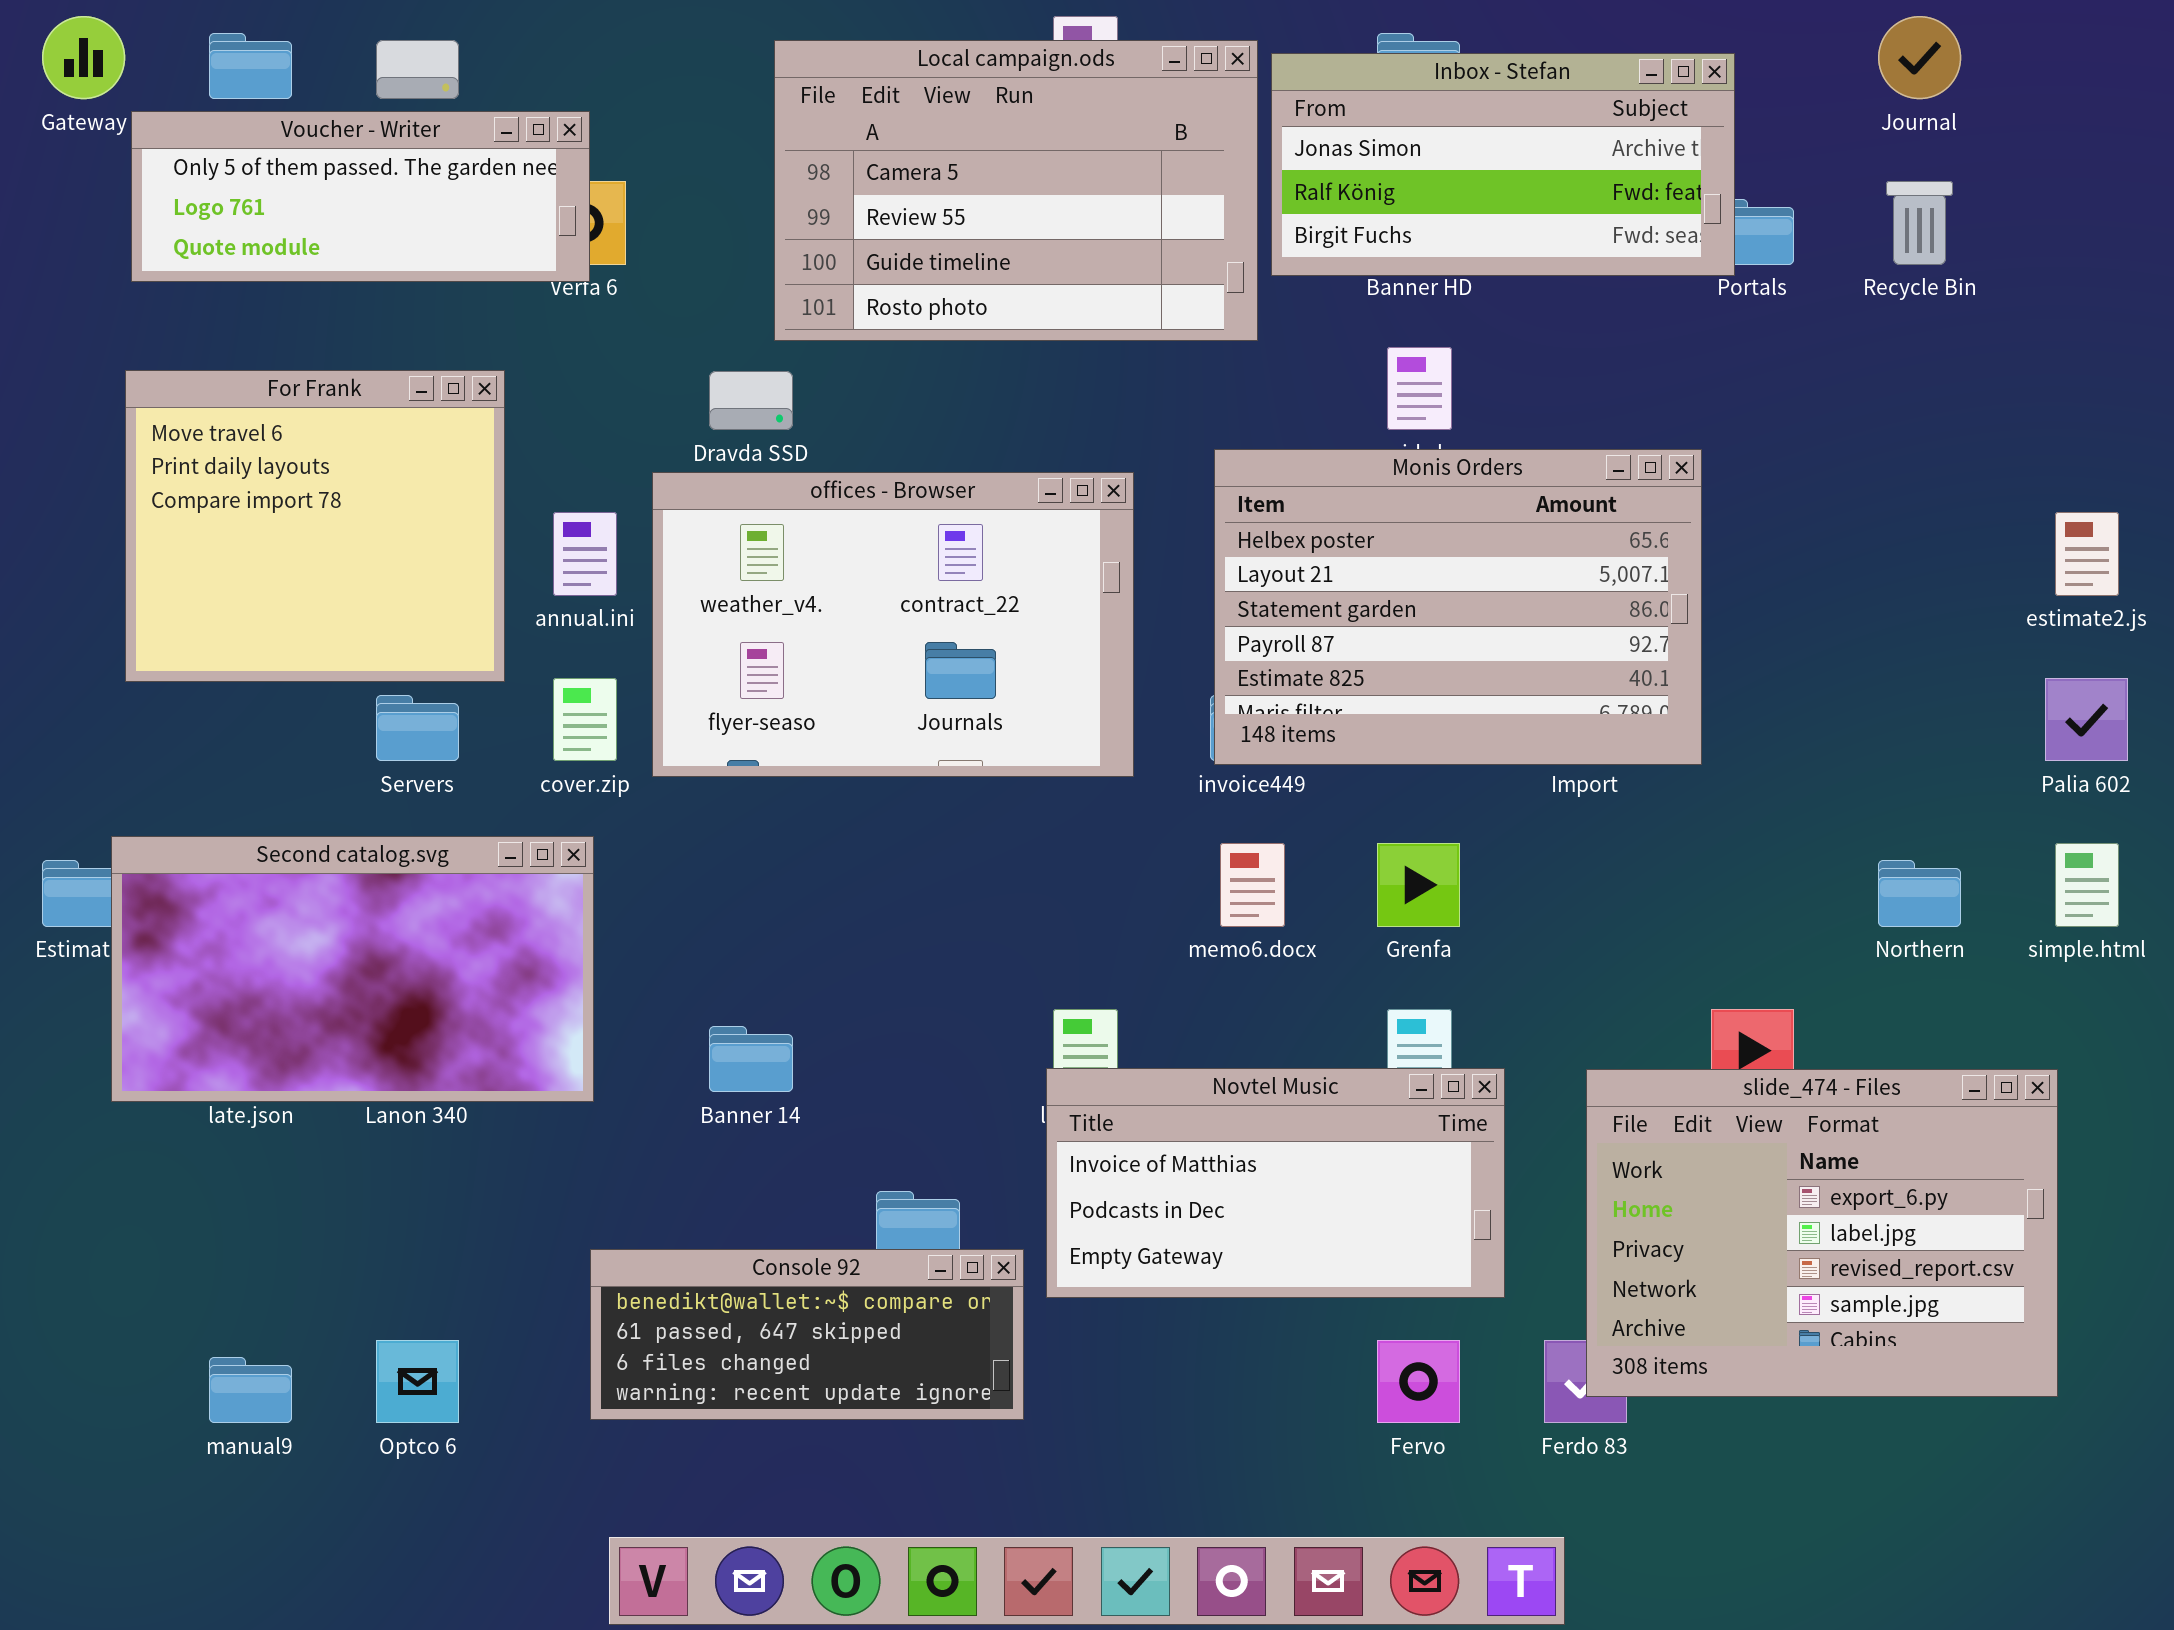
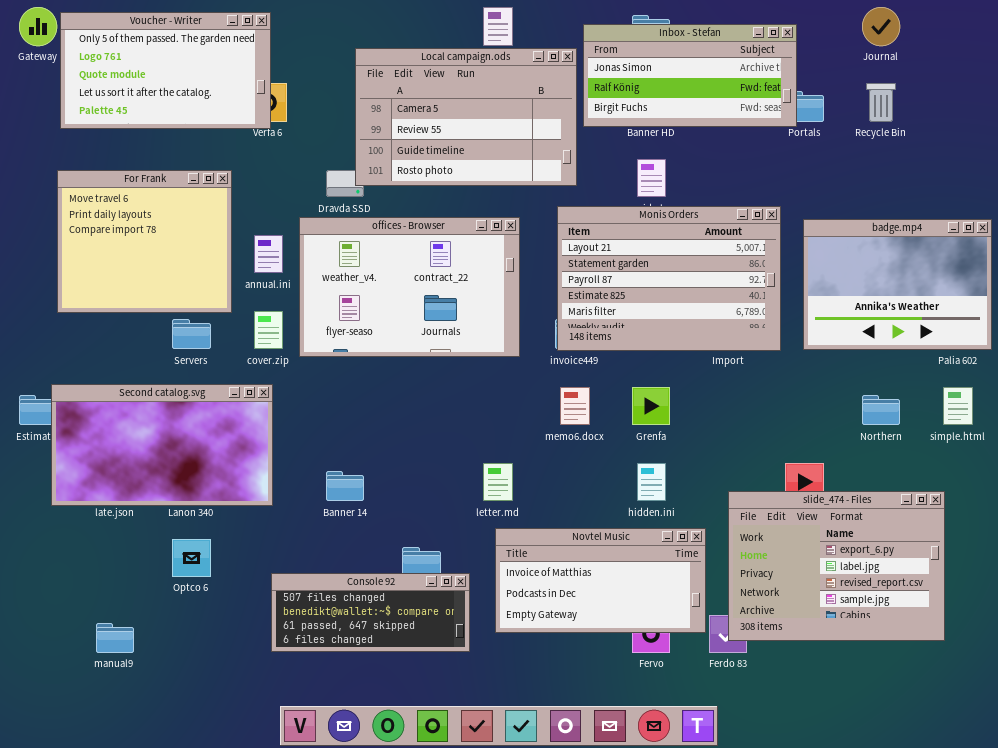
Local campaign.ods: [774,40,1258,341] -> [355,48,577,186], moved
Voucher - Writer: [131,111,590,282] -> [60,12,271,129], resized
Monis Orders: [1214,449,1702,765] -> [557,206,781,351], scrolled down 1 row
badge.mp4: none -> [803,219,992,350], opened
Novtel Music: [1046,1068,1505,1298] -> [495,528,706,633], moved
Console 92: [590,1249,1024,1420] -> [271,573,470,652], scrolled up 1 row
Optco 6: [376,1340,459,1423] -> [172,539,211,577], moved

